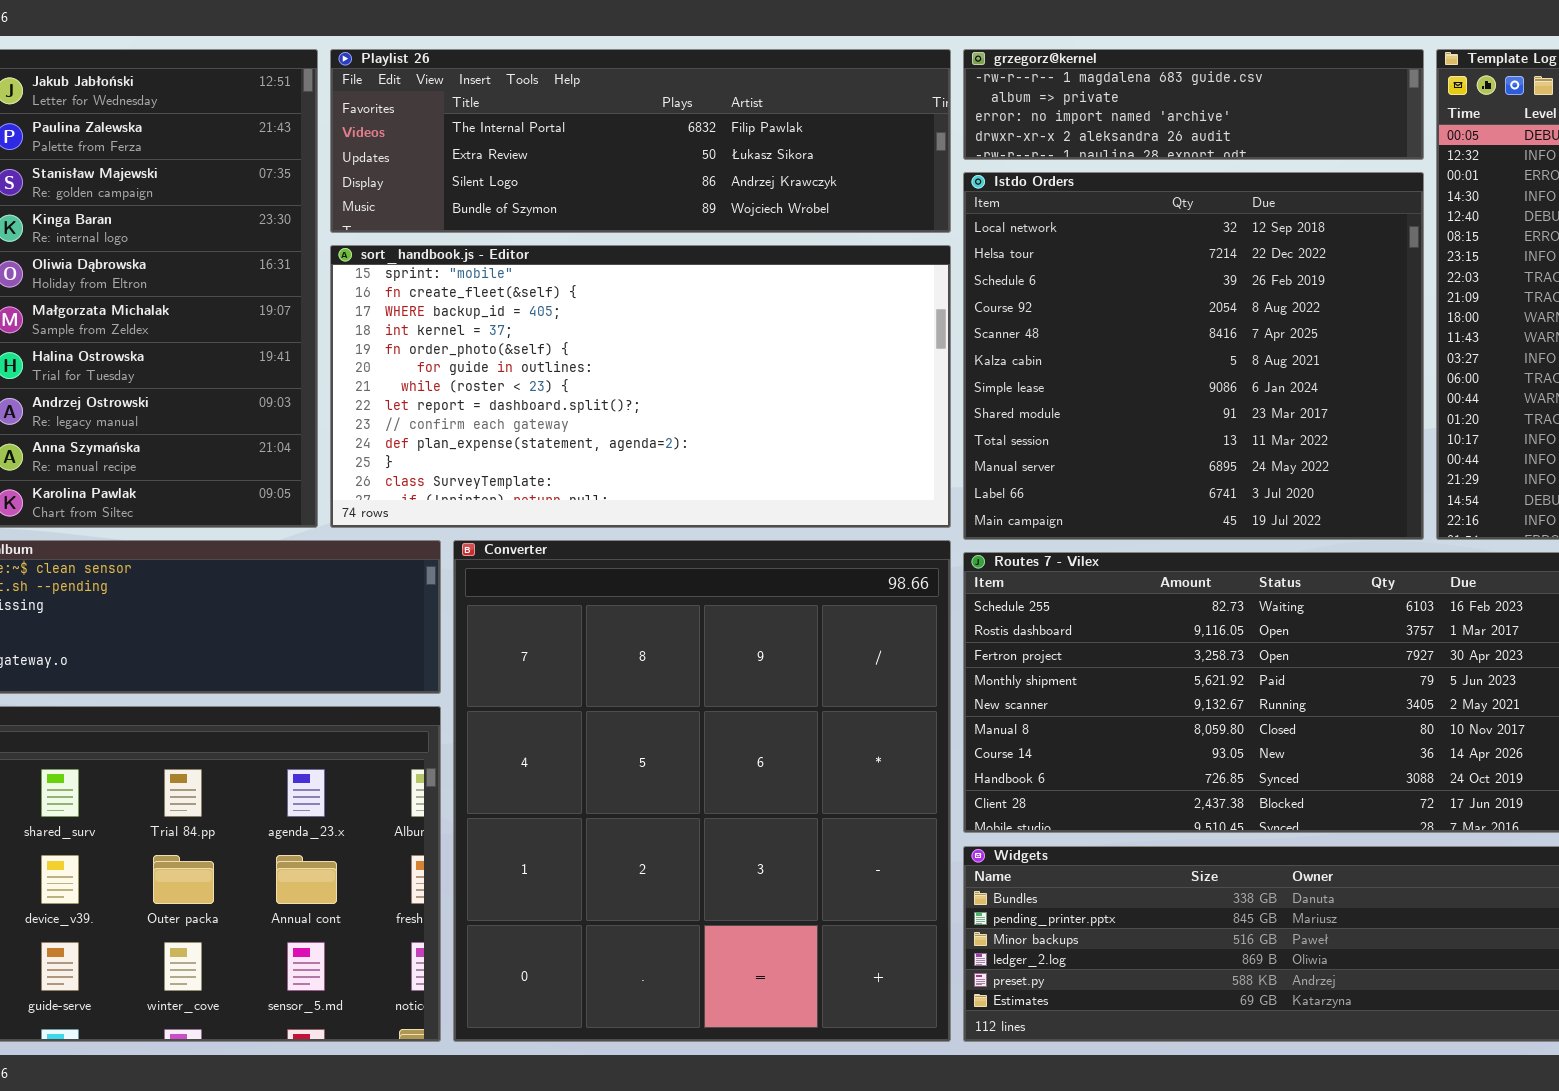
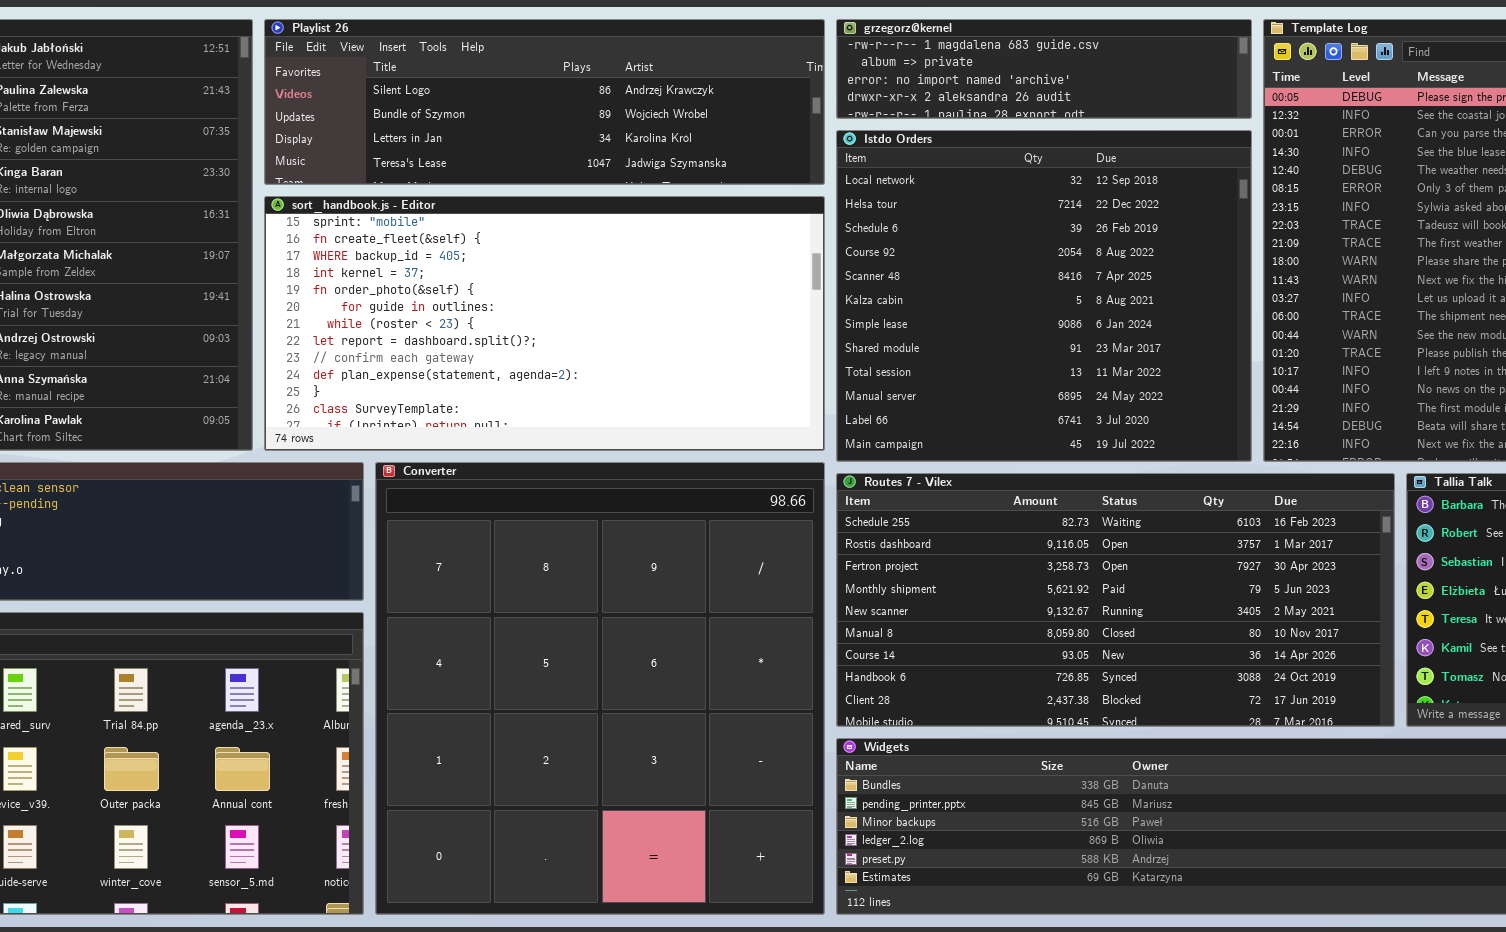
Playlist 26: [330,49,951,233] -> [264,19,825,185], scrolled down 2 rows

